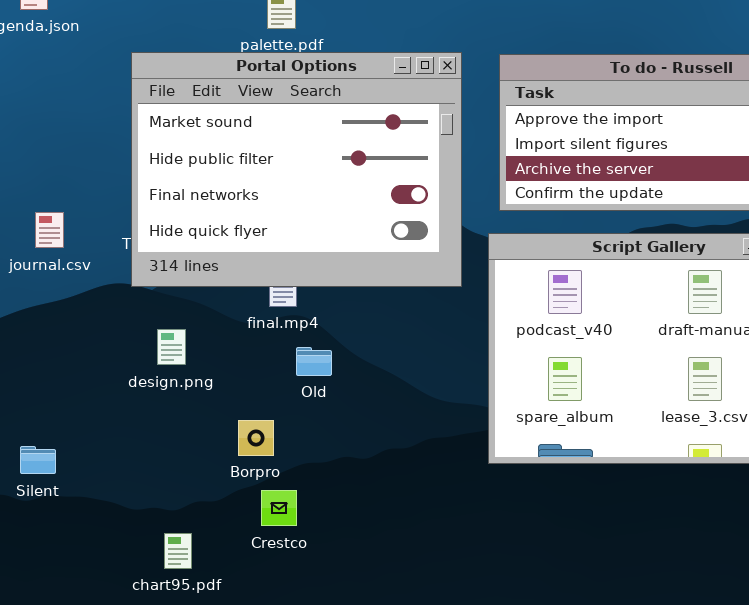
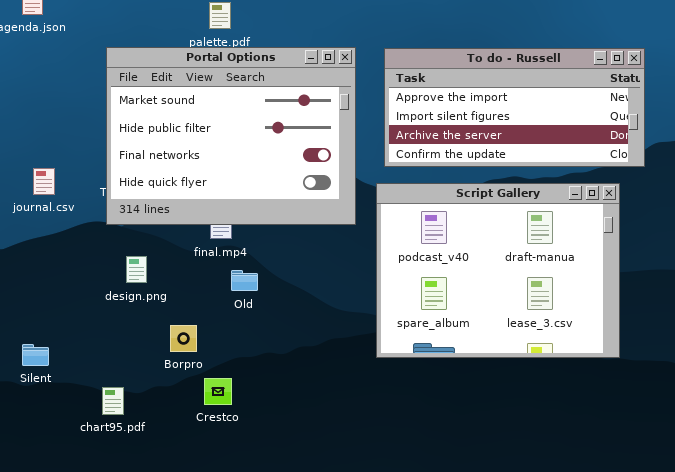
Borpro: [238,420,274,456] -> [170,325,197,352], moved
chart95.pdf: [164,533,192,569] -> [102,387,124,415], moved

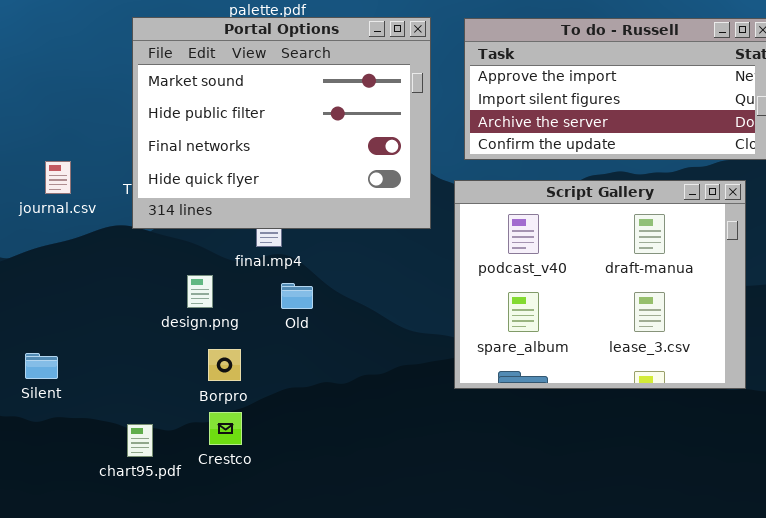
design.png: [126,256,147,283] -> [187,275,213,308], moved
Silent: [22,344,49,366] -> [25,353,58,379], moved
Crestco: [204,378,232,405] -> [209,412,242,445], moved

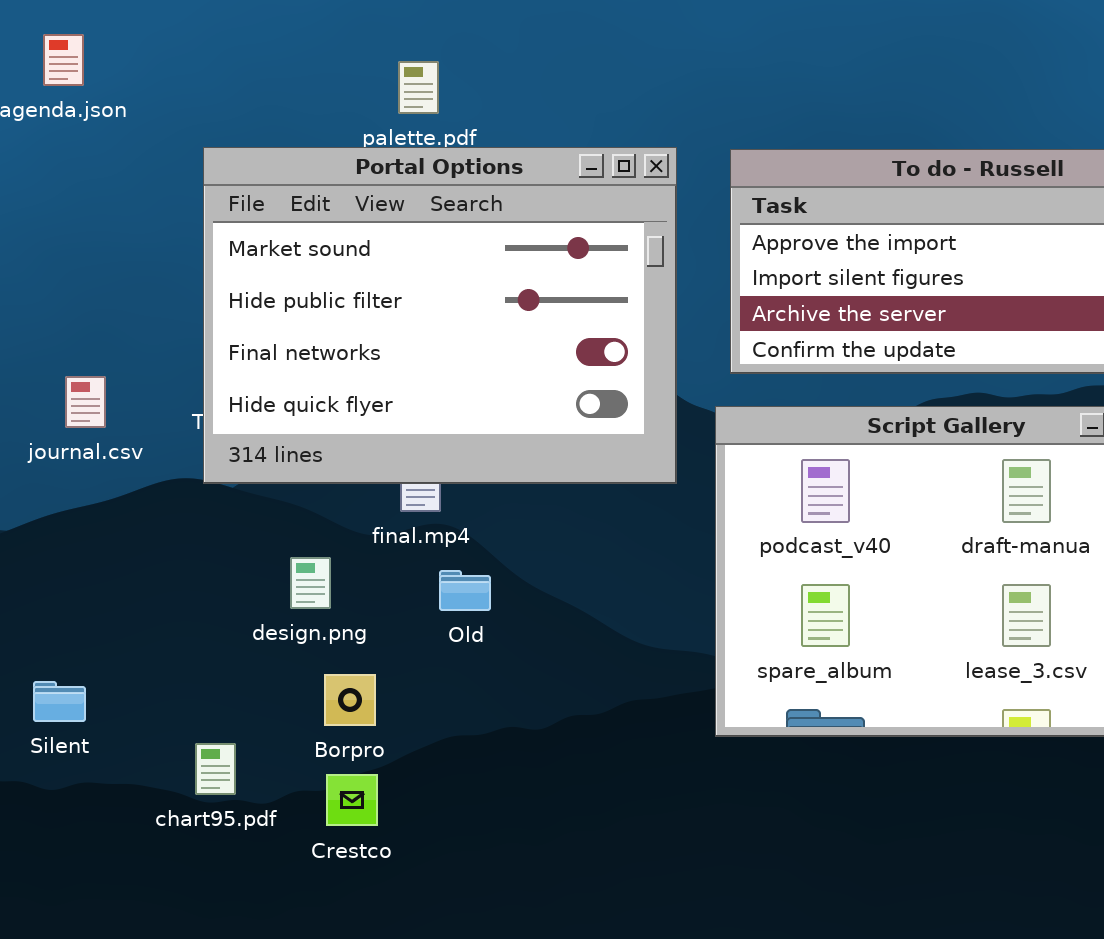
chart95.pdf: [127,424,153,457] -> [195,743,236,795], moved

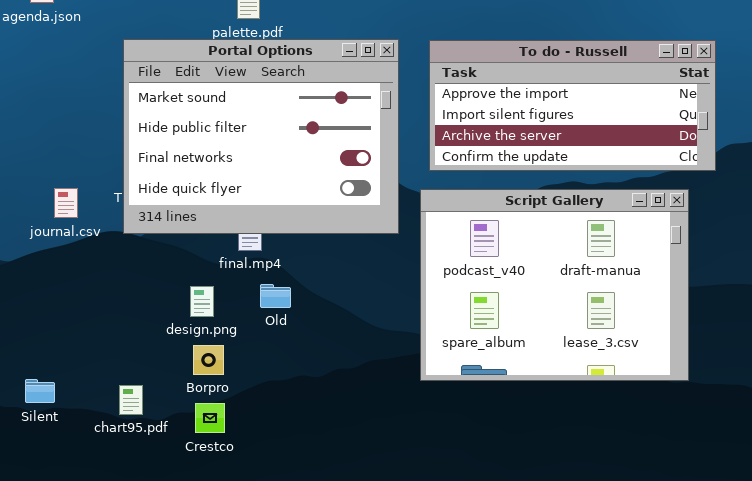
journal.csv: [65,376,106,428] -> [54,188,78,218], moved
design.png: [290,557,331,609] -> [190,286,214,317], moved
Silent: [33,681,86,722] -> [25,379,55,403], moved

